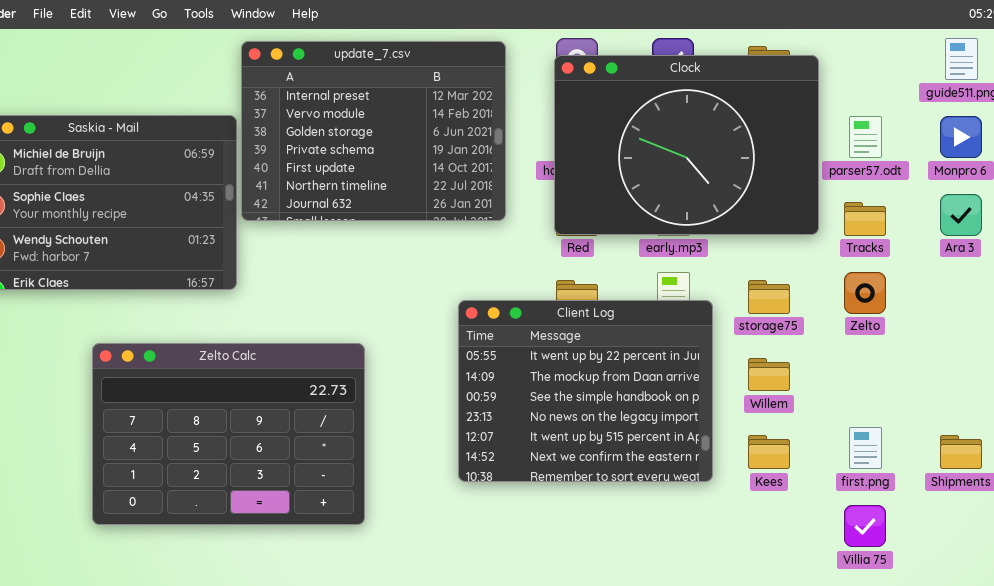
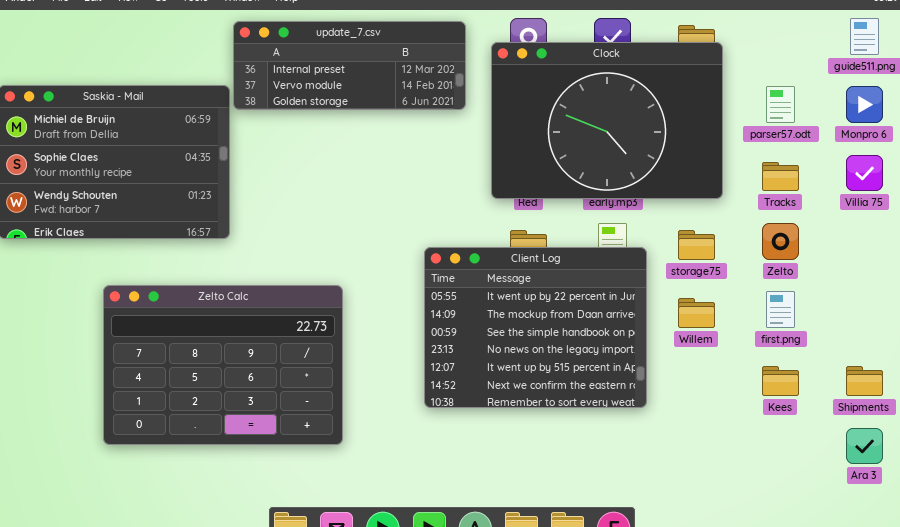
update_7.csv: [241,41,506,221] -> [233,21,466,110], resized
Clock: [554,55,819,235] -> [491,42,723,199], moved
Ara 3: [940,194,982,236] -> [846,428,883,464], moved
first.png: [849,427,882,469] -> [766,291,795,328], moved
Kees: [748,435,790,469] -> [762,366,799,396], moved
Villia 75: [844,505,886,547] -> [846,155,883,191], moved

